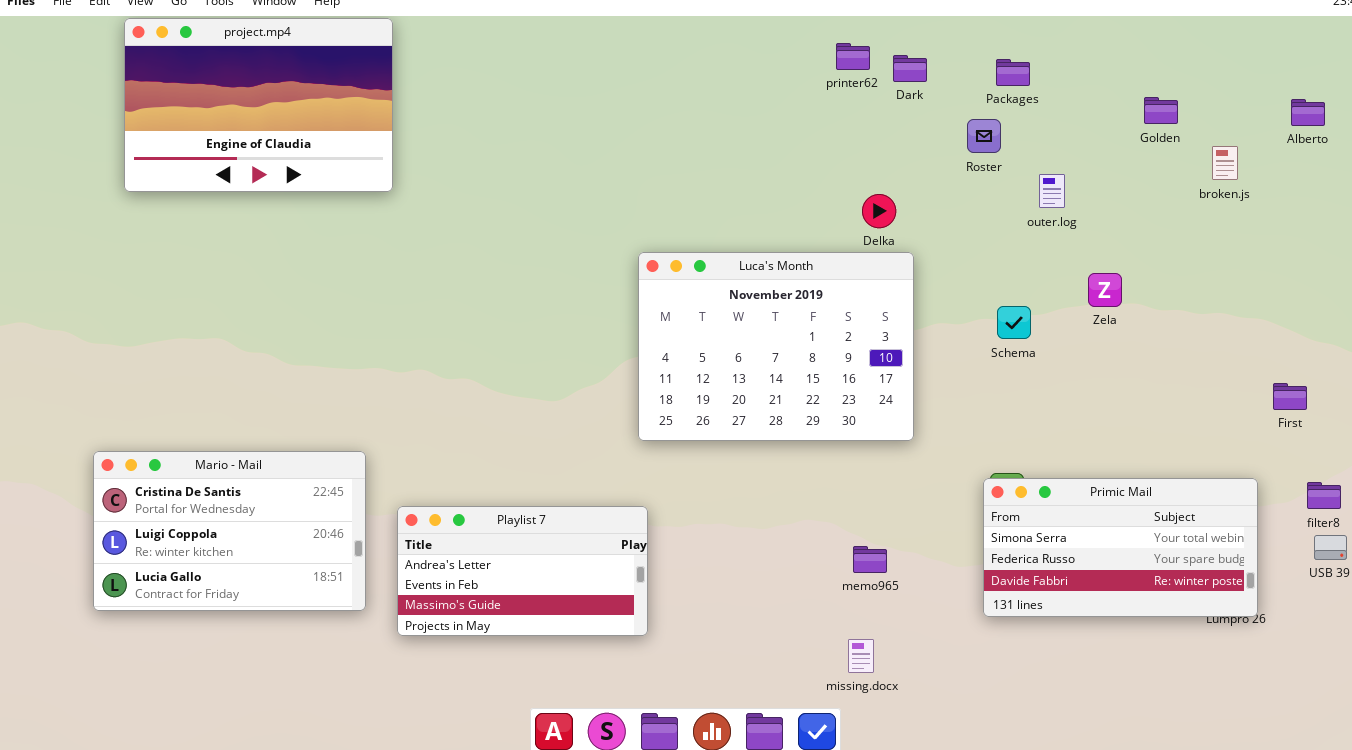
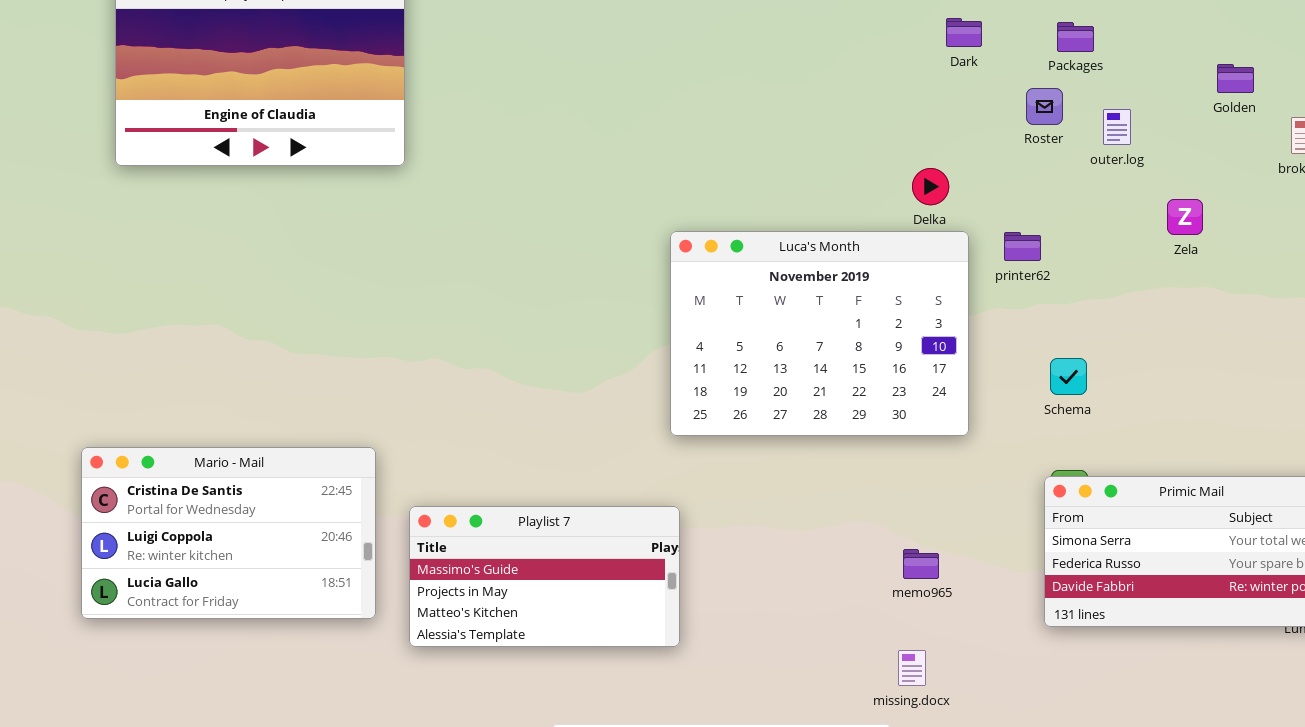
printer62: [836,43,870,70] -> [1004,232,1041,261], moved
outer.log: [1039,174,1065,208] -> [1103,109,1131,145], moved
Zela: [1088,273,1122,307] -> [1167,199,1203,235], moved
Schema: [997,306,1031,339] -> [1050,358,1087,395], moved
Playlist 7: [397,506,648,636] -> [409,506,680,647], scrolled down 2 rows

